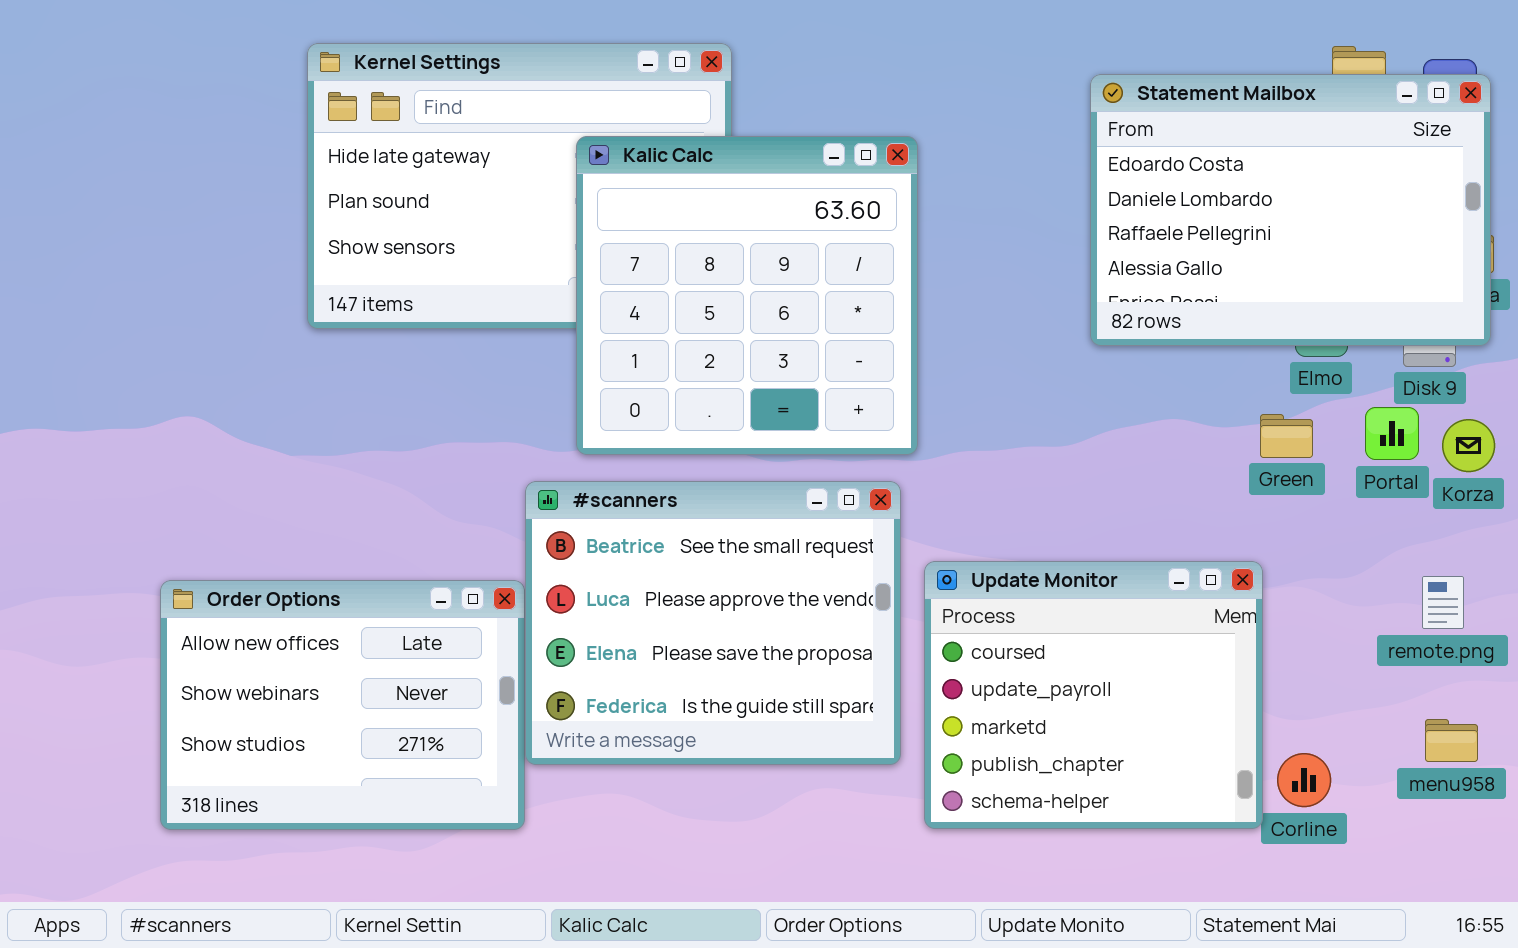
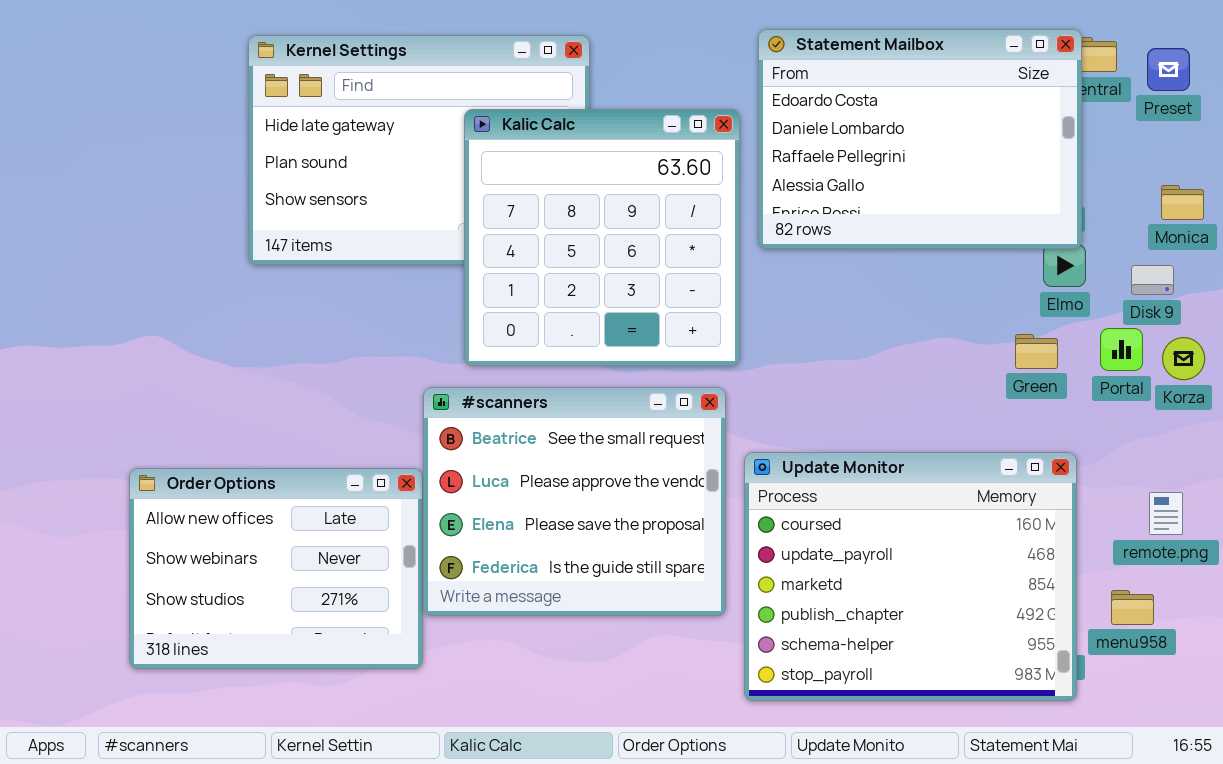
Statement Mailbox: [1090,74,1491,346] -> [758,29,1082,249], moved
Update Monitor: [924,561,1263,829] -> [744,452,1077,701], resized
remote.png: [1422,576,1464,629] -> [1149,492,1183,535], moved
menu958: [1425,719,1478,762] -> [1111,590,1154,625], moved

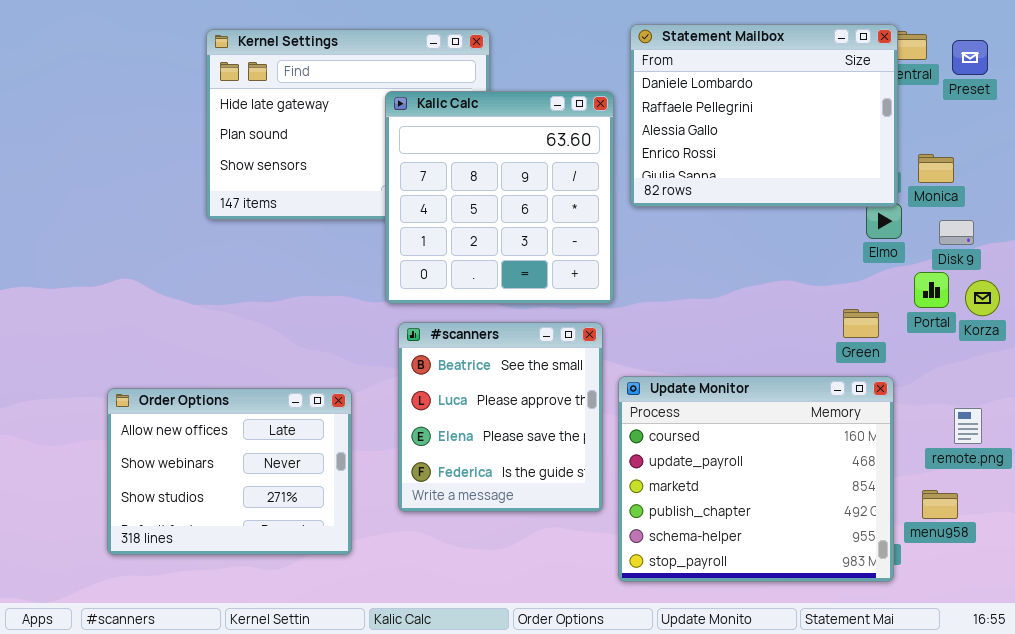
Statement Mailbox: [758,29,1082,249] -> [630,24,898,207], scrolled down 1 row
Monica: [1161,185,1204,220] -> [918,154,954,183], moved
Green: [1015,334,1058,369] -> [843,309,879,338], moved
#scanners: [423,387,726,616] -> [398,322,603,512], resized

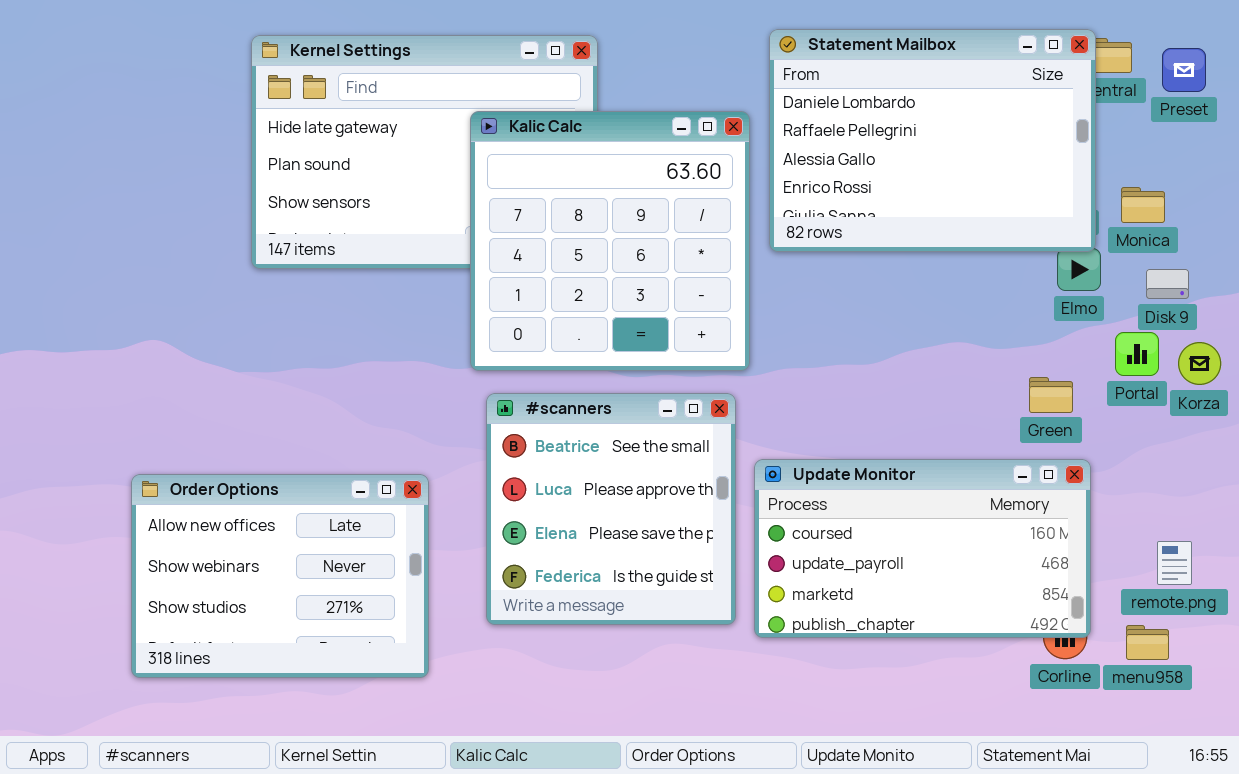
Update Monitor: [618,376,894,582] -> [754,459,1091,638], resized
remote.png: [954,408,982,444] -> [1157,541,1192,585], moved
menu958: [922,490,958,519] -> [1126,625,1169,660], moved

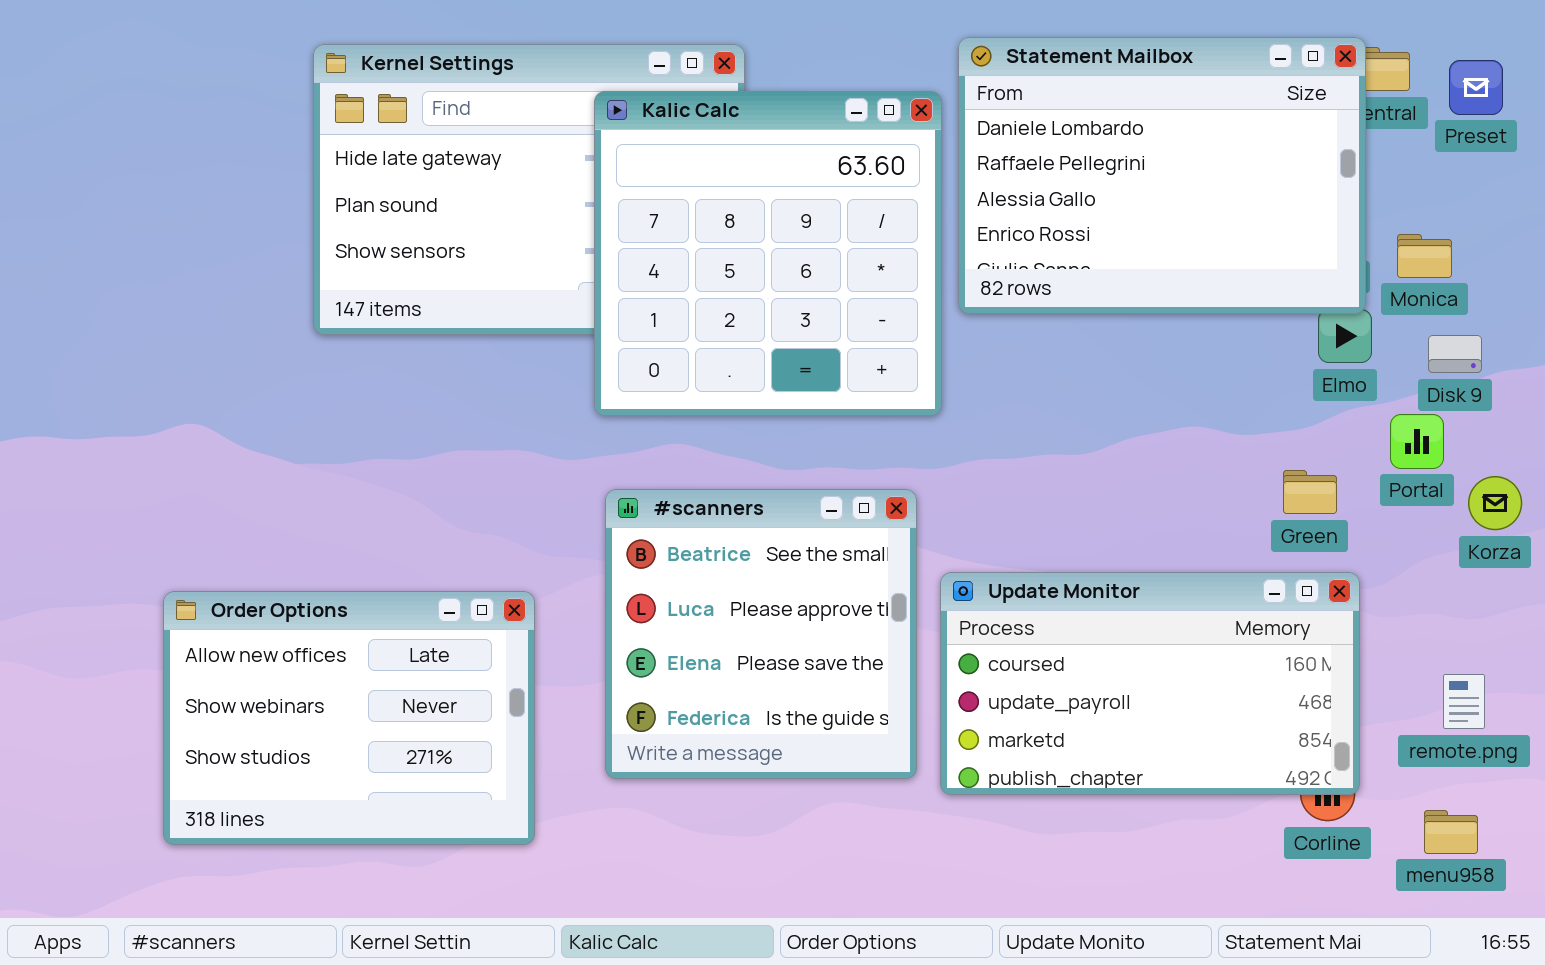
Kalic Calc: [470,111,750,371] -> [594,91,942,416], moved
Korza: [1178,342,1221,385] -> [1468,476,1522,530], moved
menu958: [1126,625,1169,660] -> [1424,810,1478,854], moved

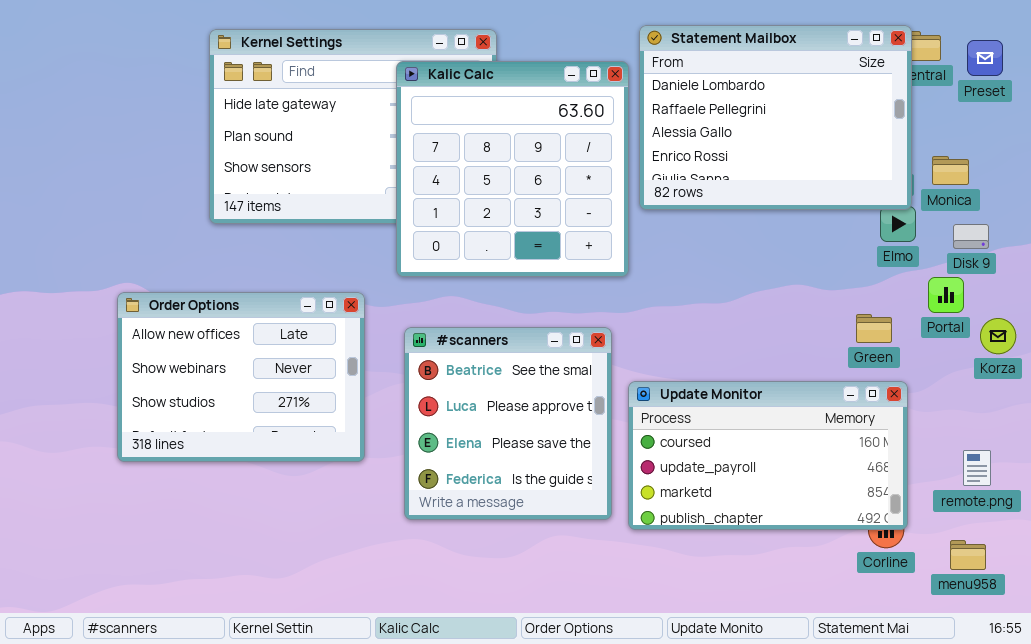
Order Options: [163,591,535,845] -> [117,292,365,462], moved

